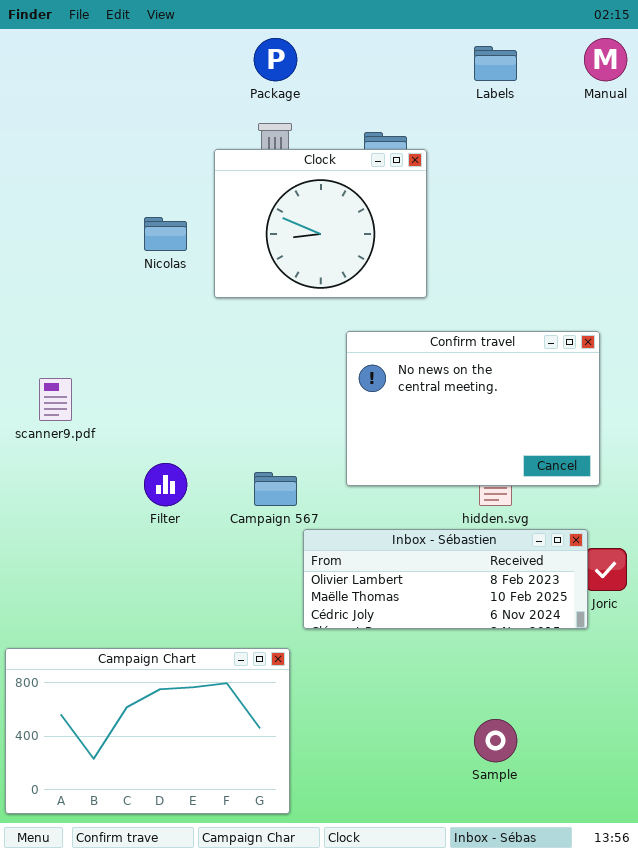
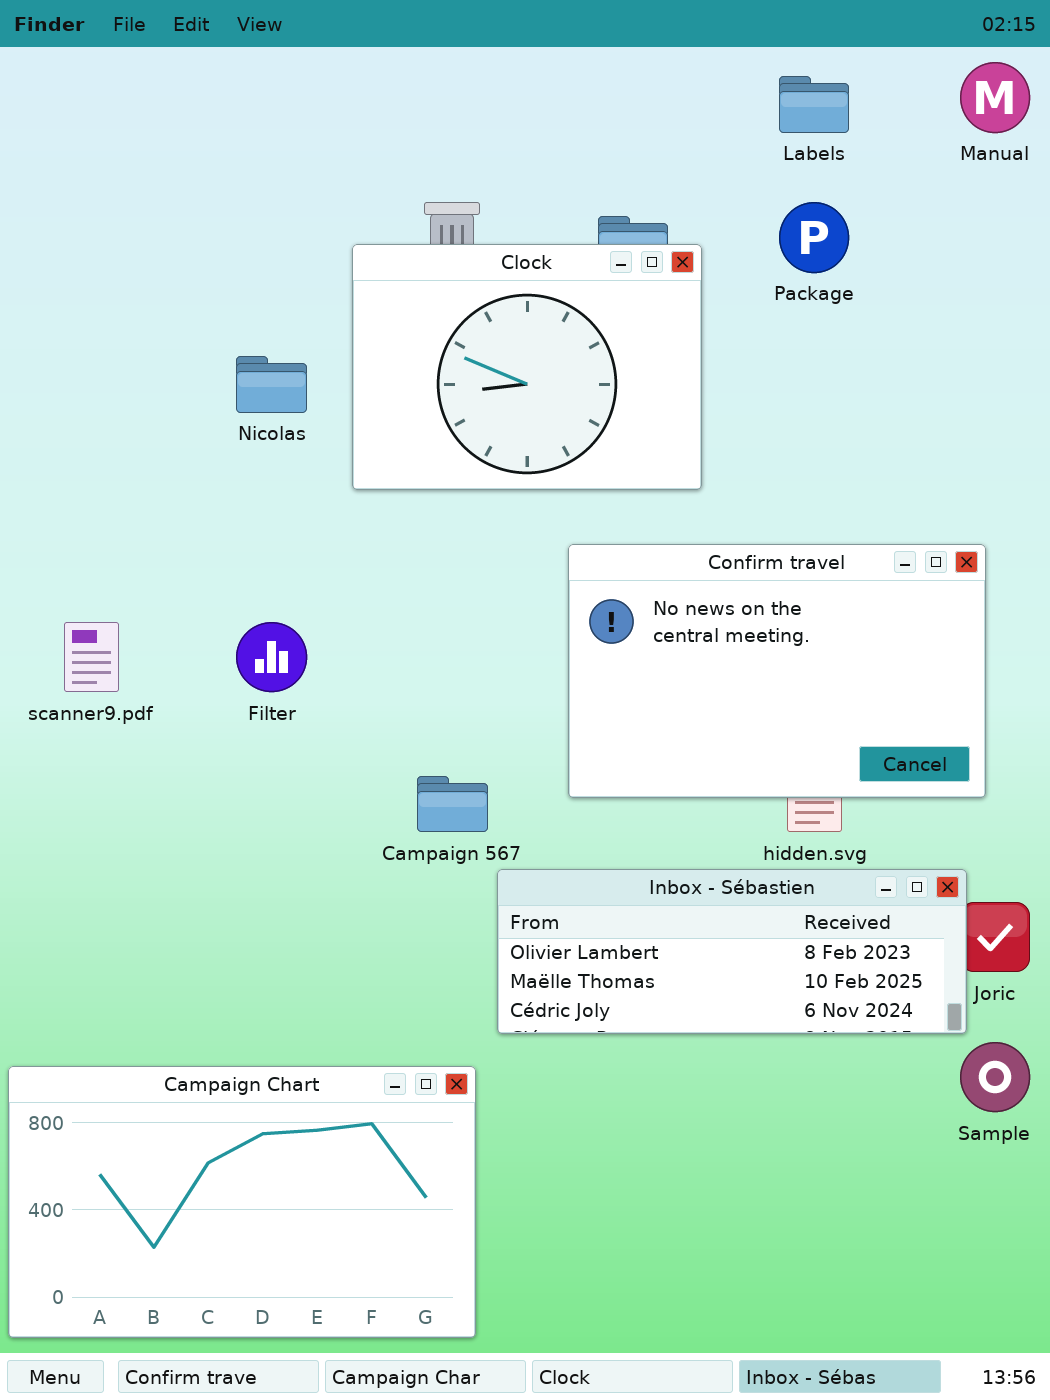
Package: [254,38,297,81] -> [779,202,849,273], moved
Filter: [144,463,187,506] -> [236,622,307,692], moved
Sample: [474,719,517,762] -> [960,1042,1030,1112], moved

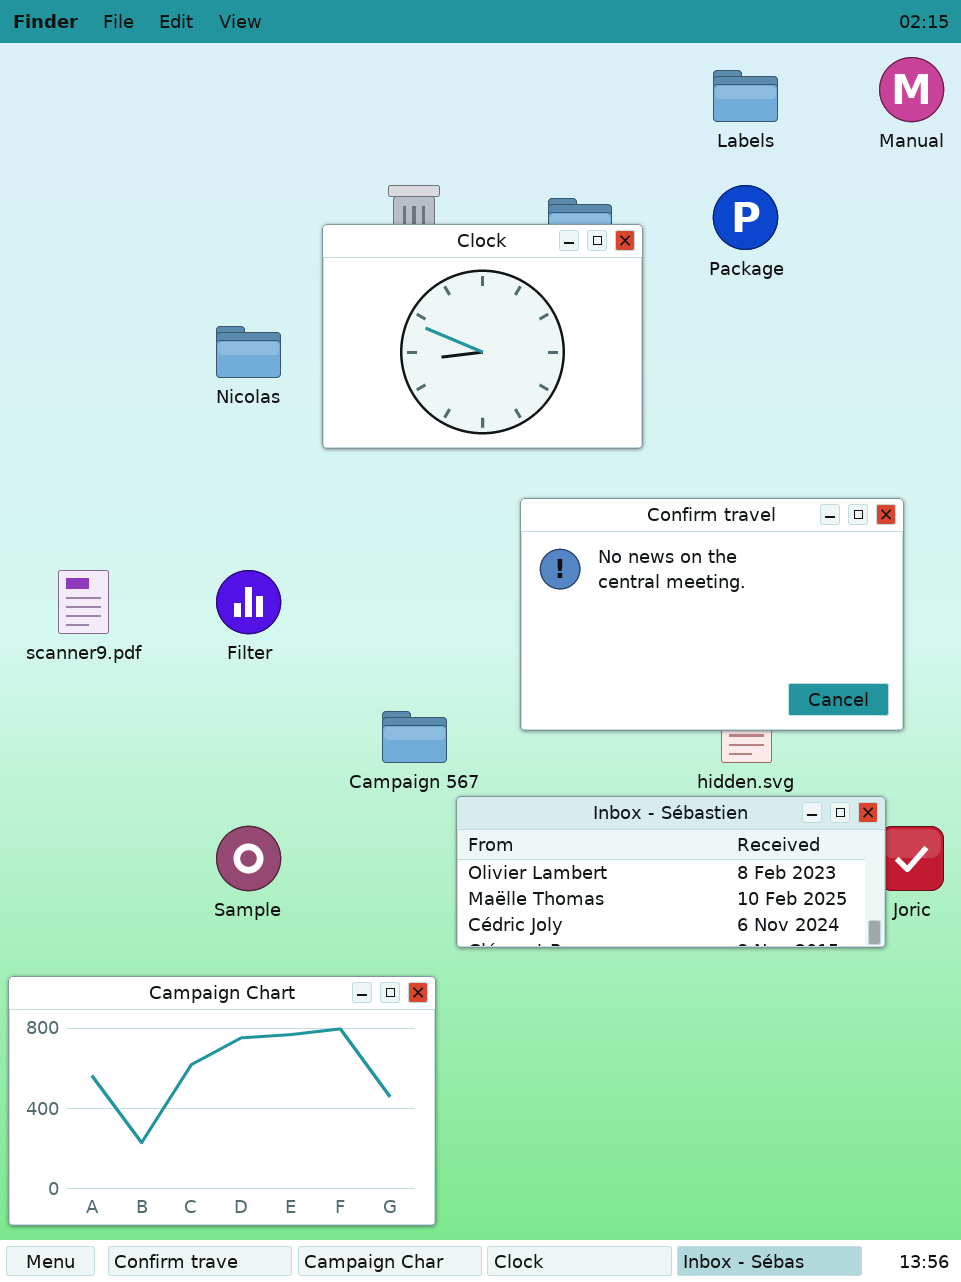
Sample: [960,1042,1030,1112] -> [216,826,281,891], moved

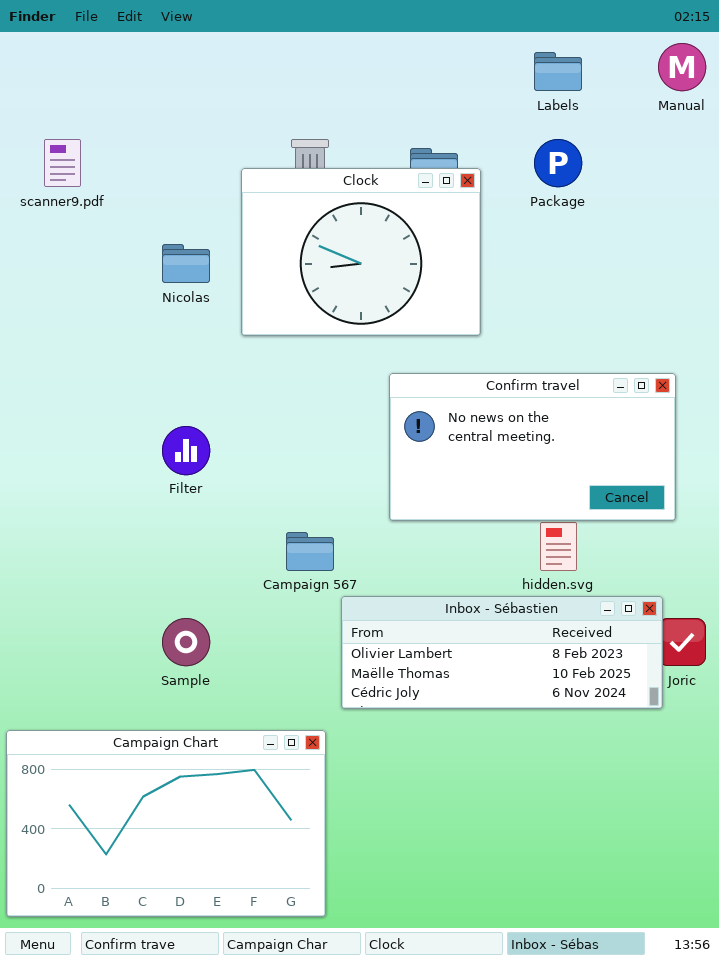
Confirm travel: [520,498,904,731] -> [389,373,676,521], resized
scanner9.pdf: [58,570,109,634] -> [44,139,81,187], moved

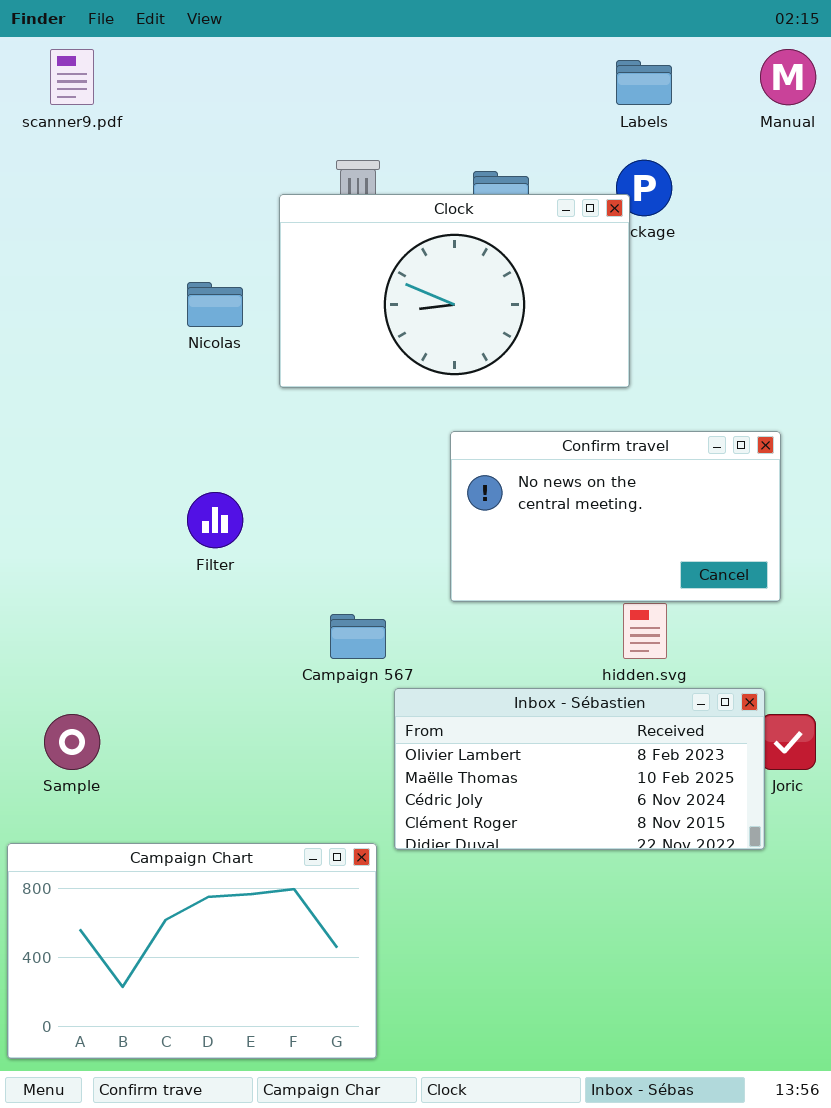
scanner9.pdf: [44,139,81,187] -> [50,49,94,105], moved
Clock: [241,168,481,336] -> [279,194,630,388], resized
Inbox - Sébastien: [341,596,663,709] -> [394,688,765,850], resized
Sample: [162,618,210,666] -> [44,714,100,770], moved

